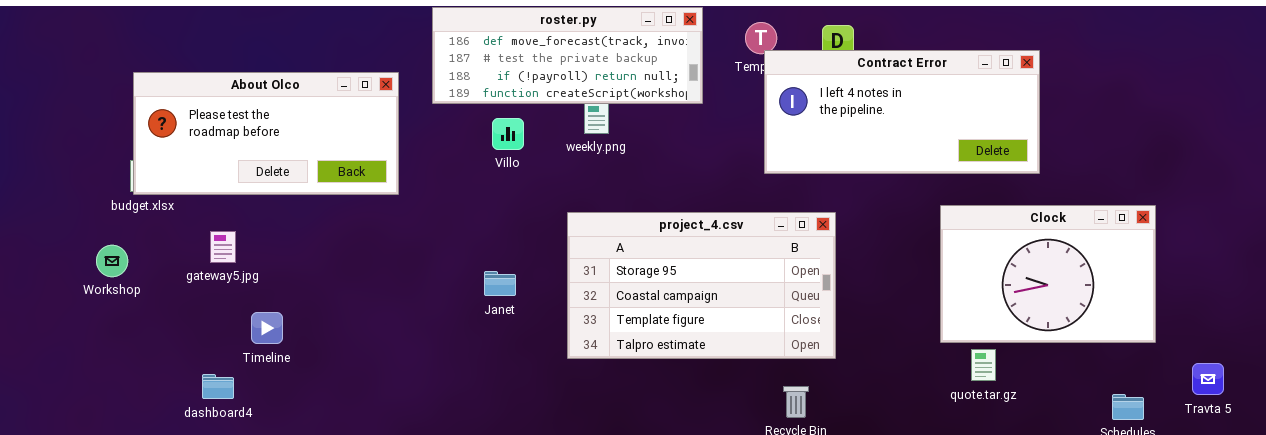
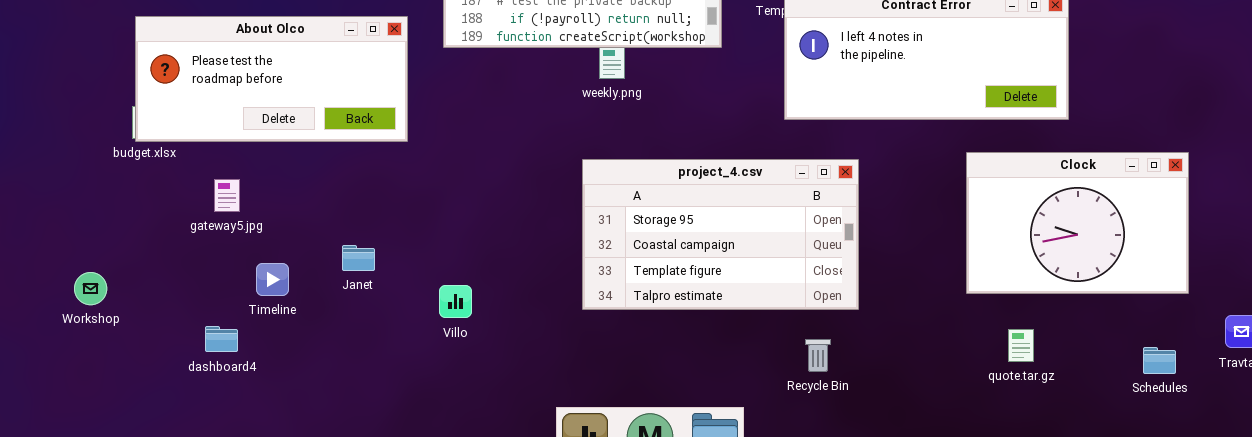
Villo: [492,118,524,150] -> [439,285,472,318], moved
Workshop: [96,245,128,277] -> [74,272,107,305], moved
Janet: [484,271,516,296] -> [342,245,375,271], moved
quote.tar.gz: [971,349,996,381] -> [1008,329,1034,362], moved

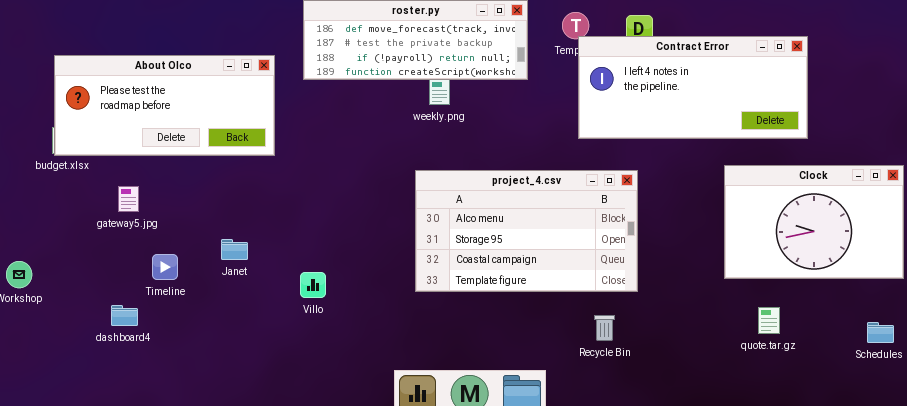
project_4.csv: [582,159,859,310] -> [415,170,638,292], scrolled up 1 row

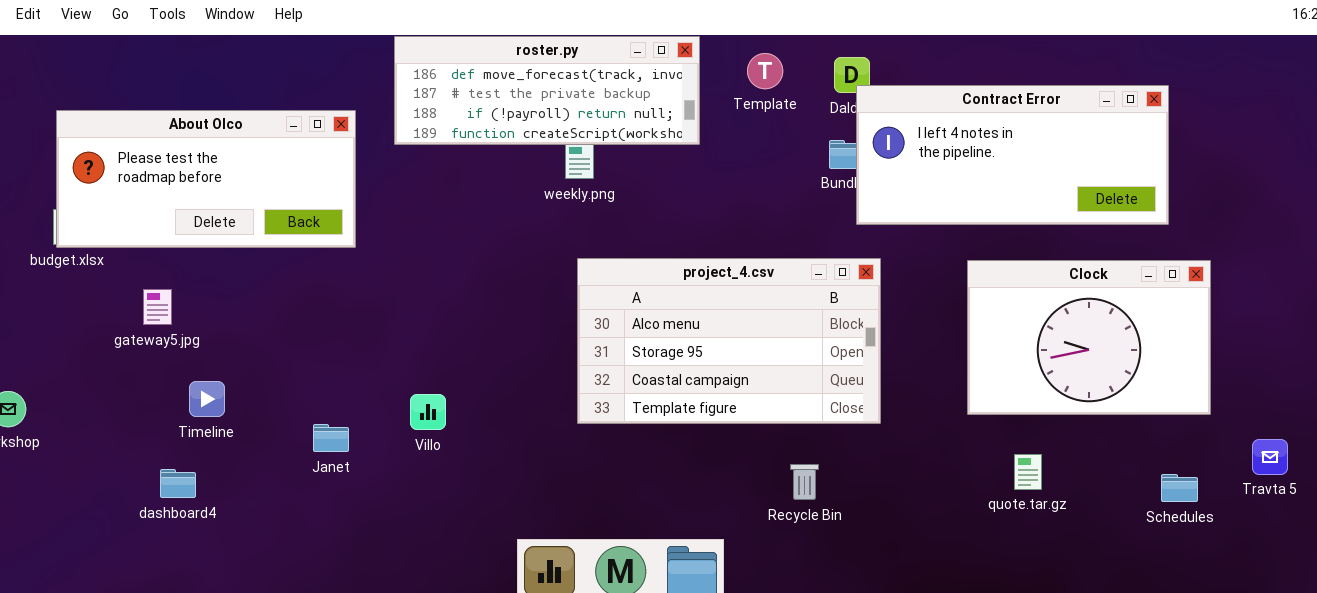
Contract Error: [578,36,808,139] -> [856,85,1169,225], moved
project_4.csv: [415,170,638,292] -> [577,258,881,424], moved
Janet: [221,239,248,260] -> [313,424,349,452], moved
Villo: [300,272,326,298] -> [410,394,446,430], moved
dashboard4: [111,305,138,326] -> [160,469,196,498], moved

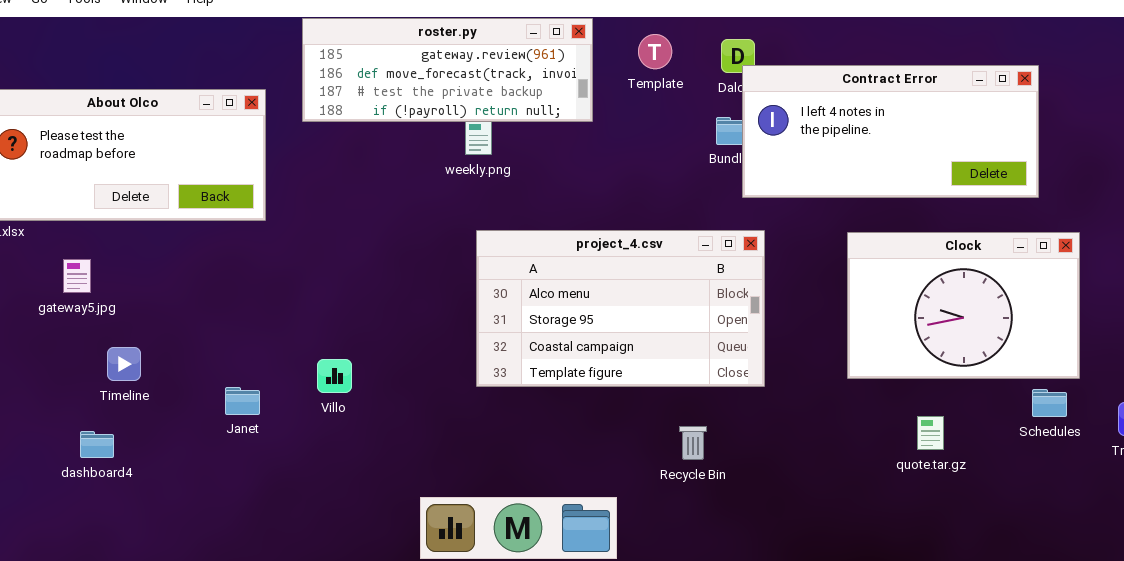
roster.py: [394,36,700,145] -> [302,18,593,122], scrolled up 1 row
quote.tar.gz: [1014,454,1042,490] -> [917,416,944,450], moved
Schedules: [1161,474,1198,502] -> [1032,389,1067,417], moved

